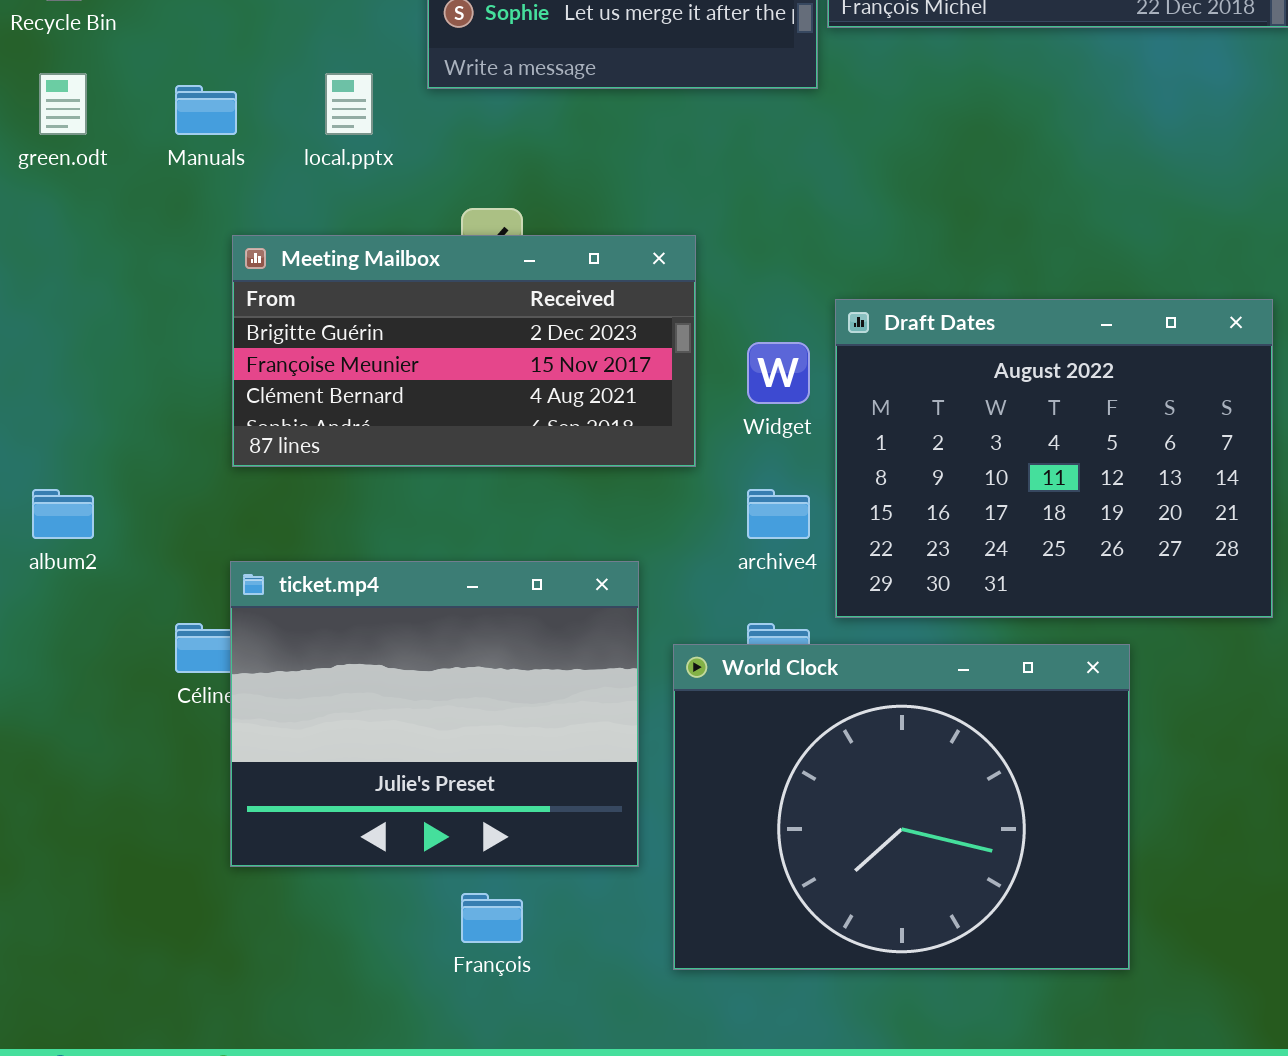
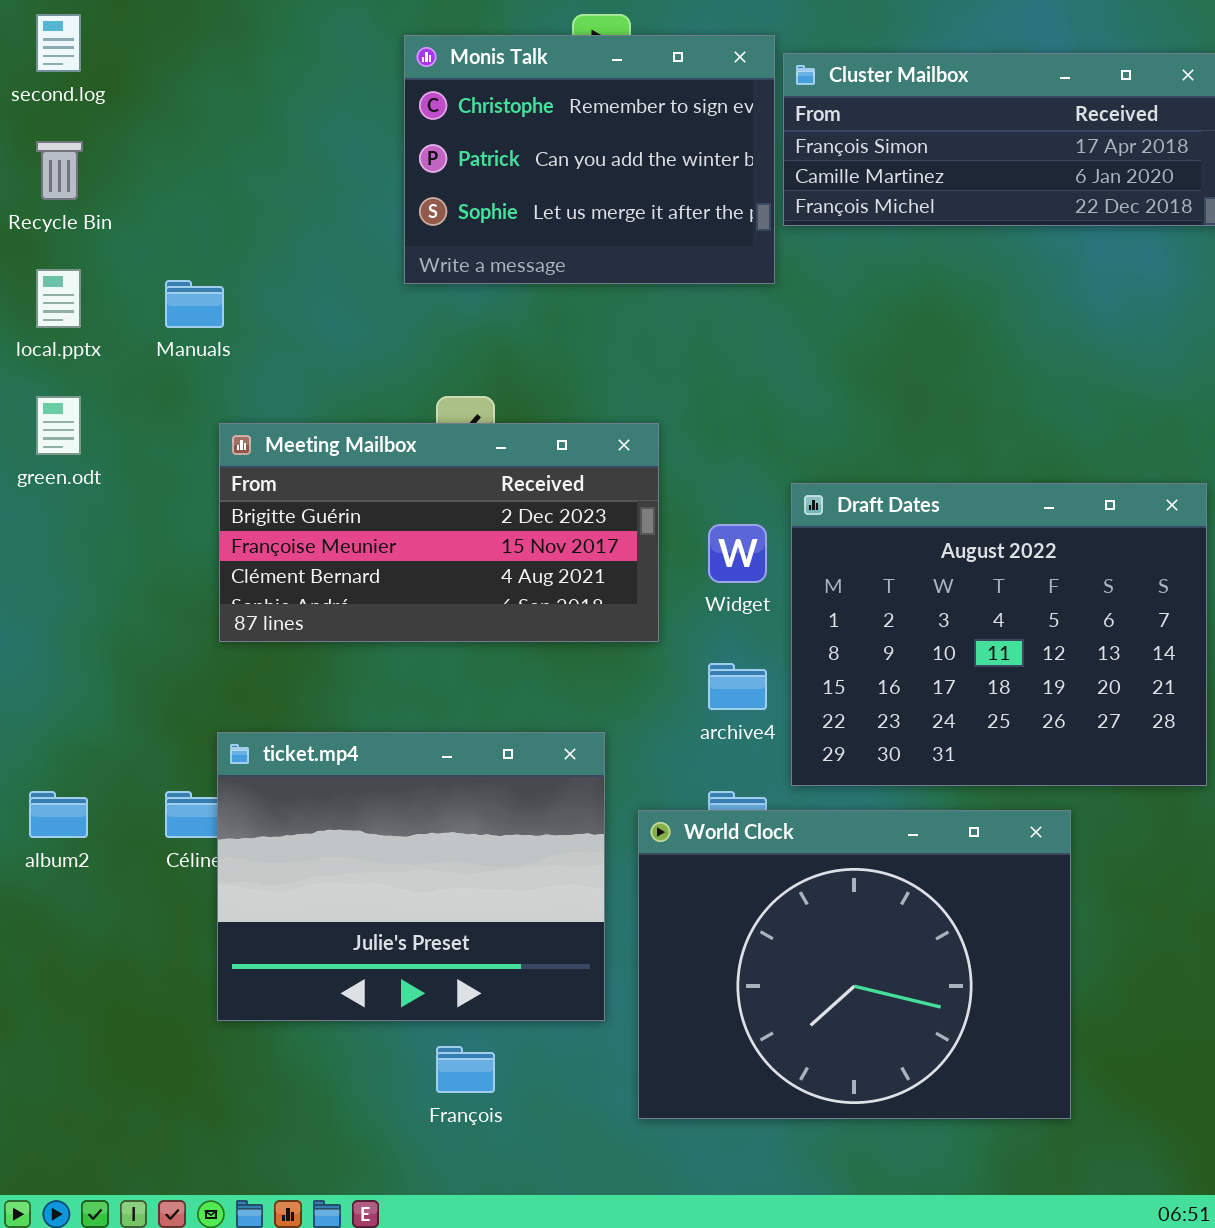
green.odt: [39,73,87,135] -> [36,396,81,455], moved
local.pptx: [325,73,373,135] -> [36,269,81,328], moved
album2: [32,489,94,539] -> [29,791,88,838], moved

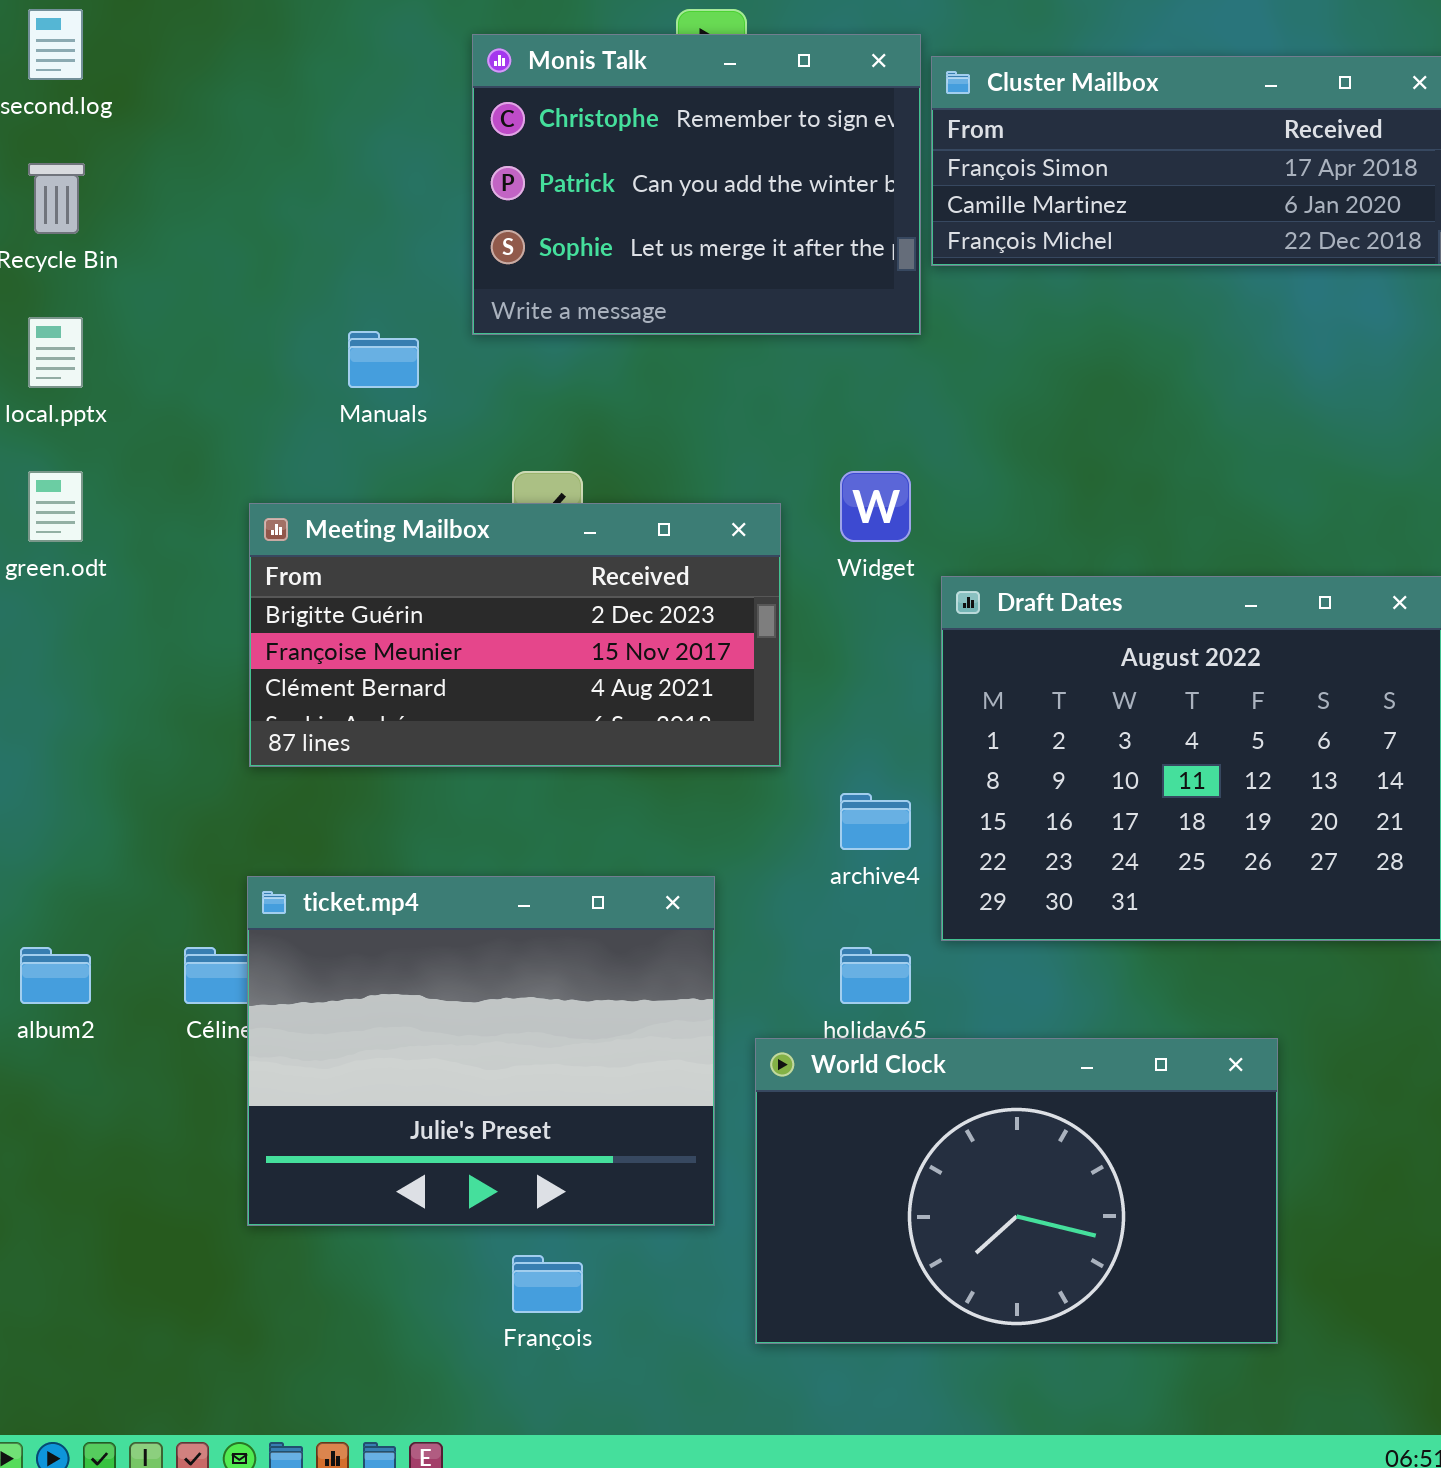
Manuals: [165,280,224,328] -> [348,331,419,388], moved
Widget: [708,524,767,583] -> [840,471,911,542], moved
World Clock: [638,810,1071,1119] -> [755,1038,1278,1344], resized

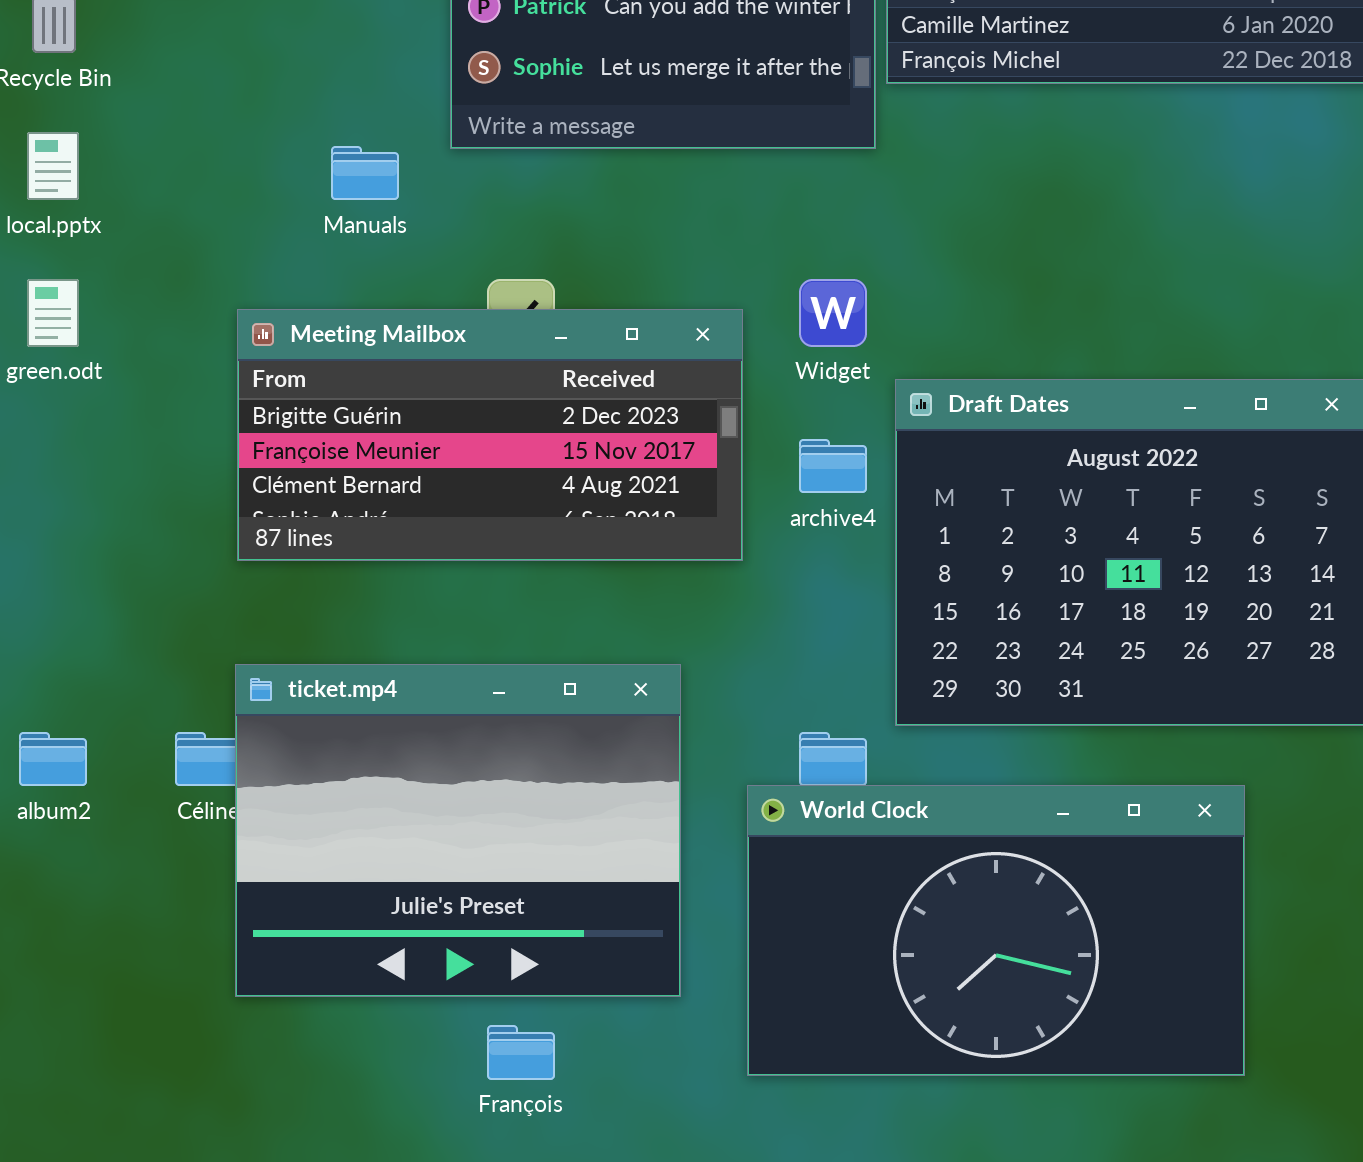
archive4: [840,793,911,850] -> [799,439,867,493], moved
World Clock: [755,1038,1278,1344] -> [747,785,1245,1076], moved

